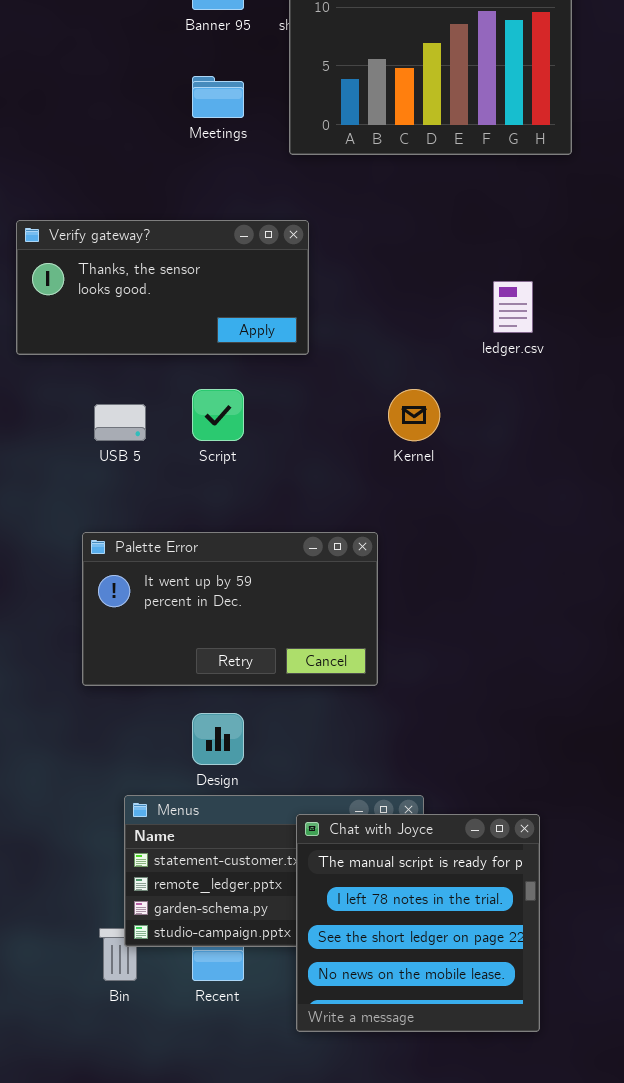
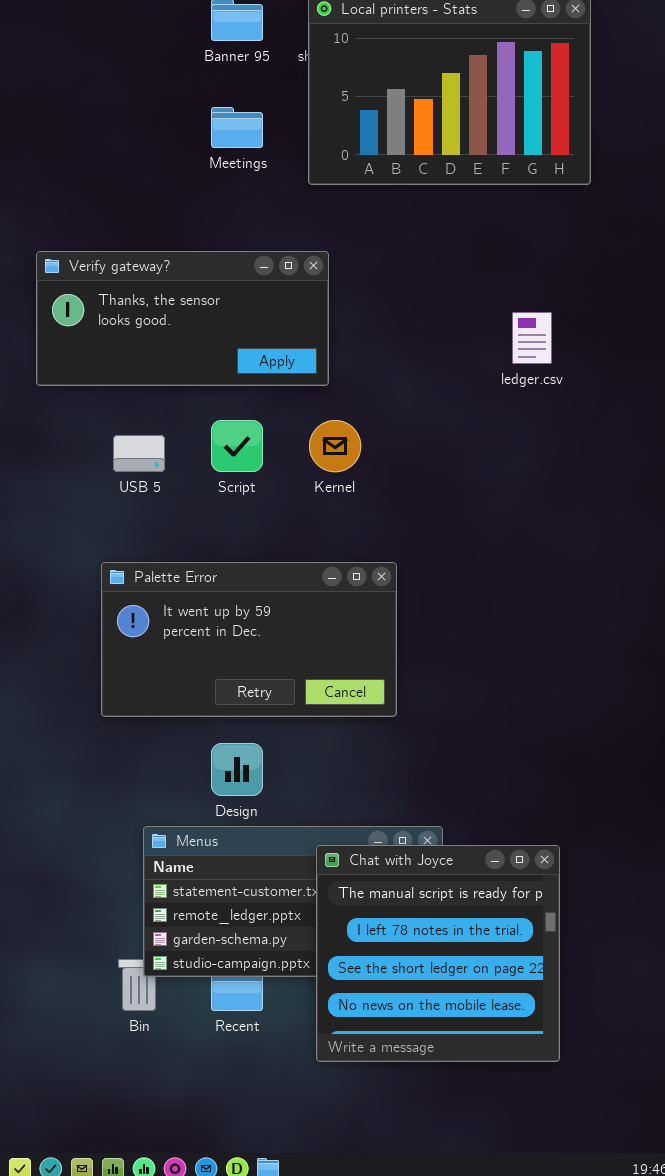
Kernel: [388,389,440,441] -> [309,420,361,472], moved

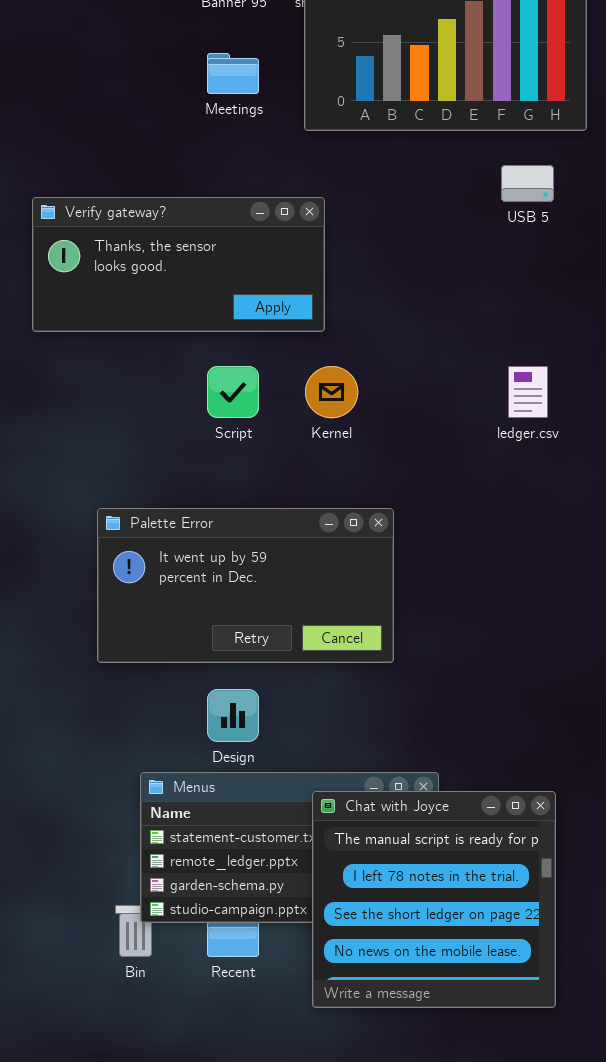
ledger.csv: [512,312,552,364] -> [508,366,548,418], moved
USB 5: [113,435,165,472] -> [501,165,554,202], moved

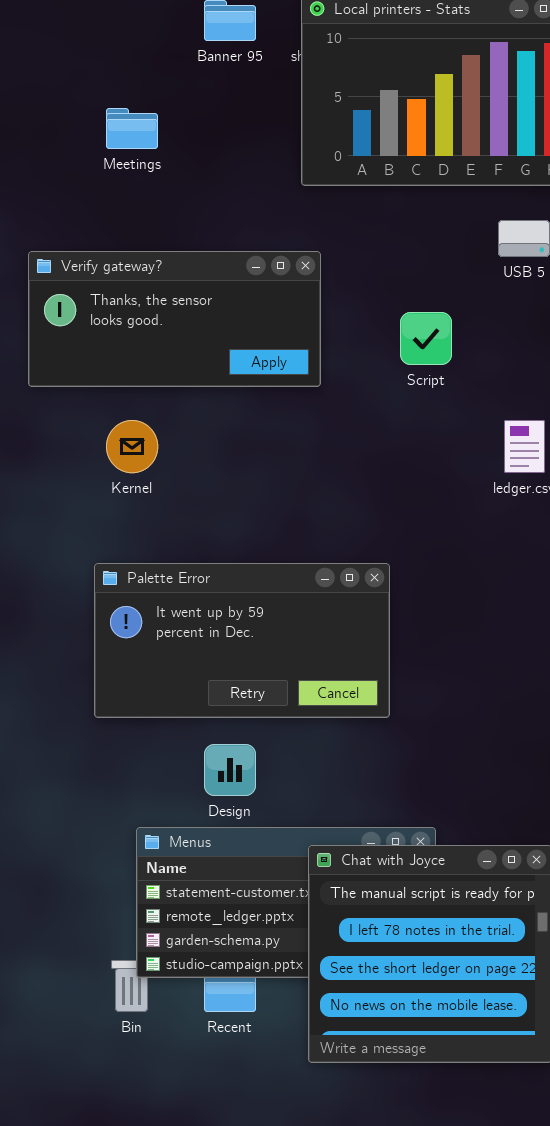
Meetings: [207,53,259,94] -> [106,108,158,149], moved
Script: [207,366,259,418] -> [400,312,452,365], moved
Kernel: [305,366,358,418] -> [106,420,158,473], moved

